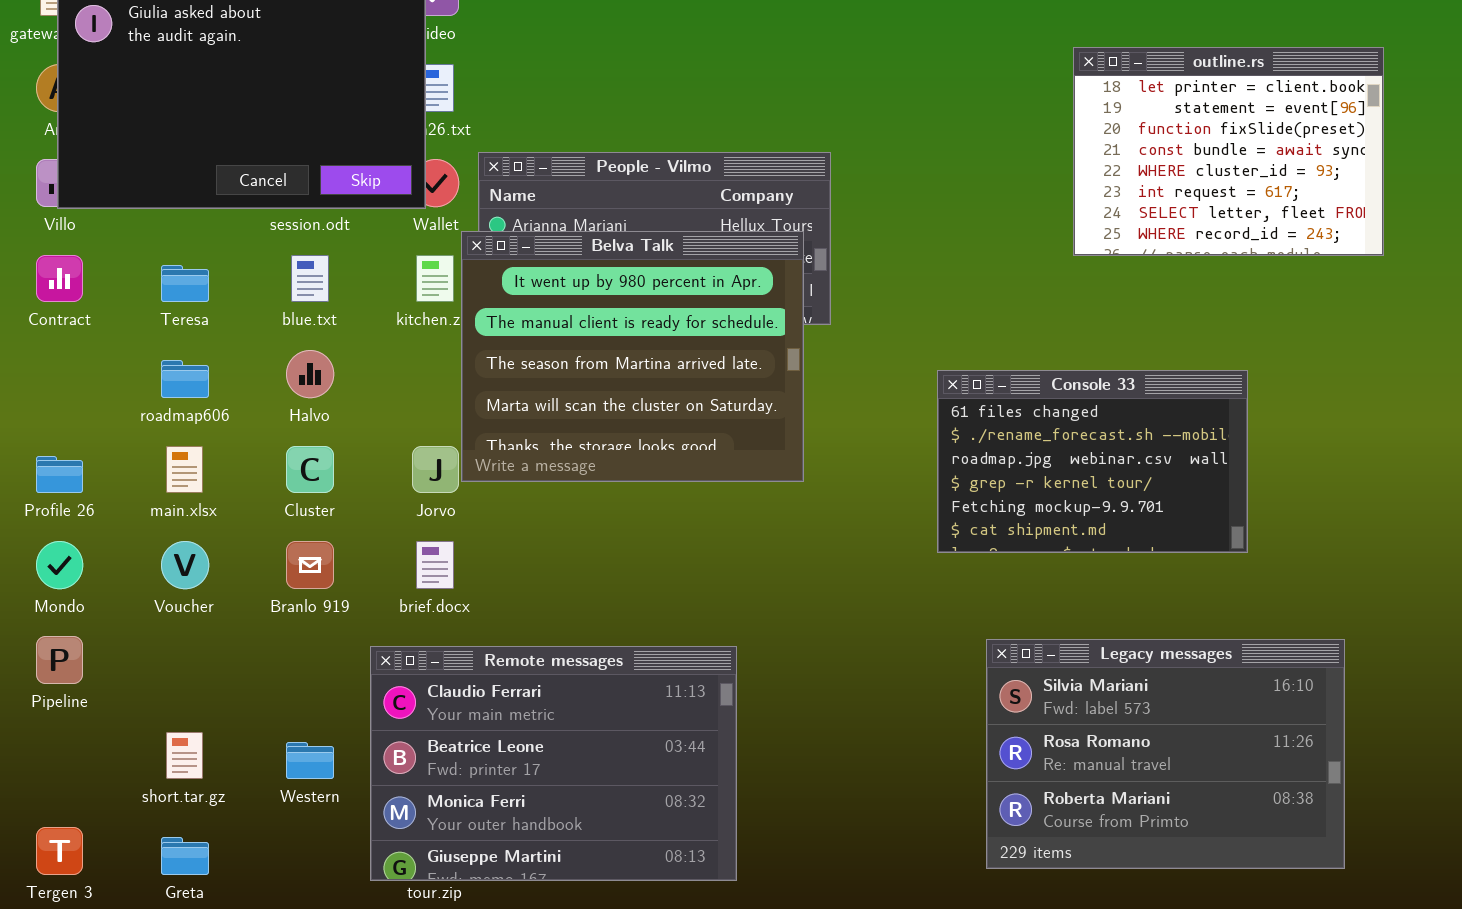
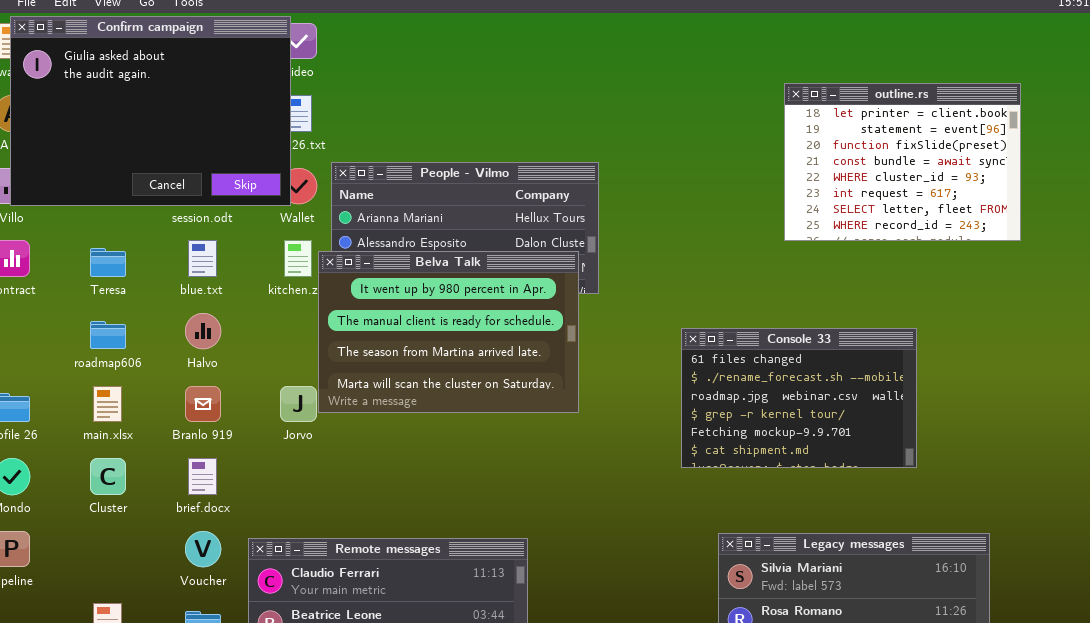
Belva Talk: [461,231,804,482] -> [318,251,579,413], resized
Cluster: [286,446,334,493] -> [90,458,126,495], moved
Voucher: [161,541,209,589] -> [185,531,221,567], moved
Branlo 919: [286,541,334,589] -> [185,386,221,422], moved
brief.docx: [416,541,454,589] -> [188,458,217,495], moved

